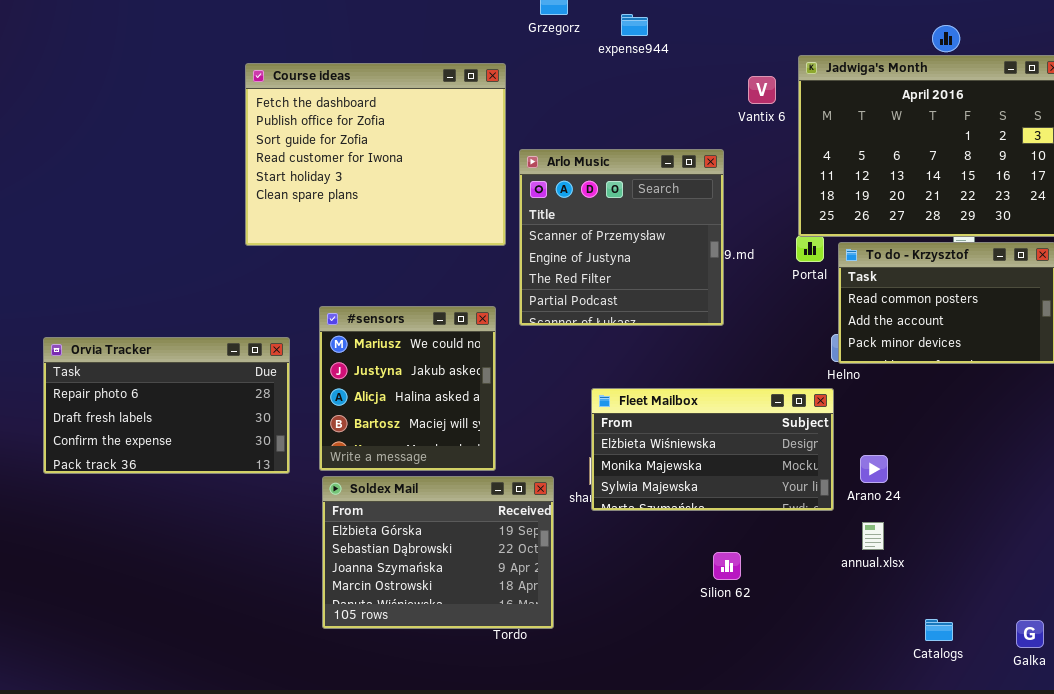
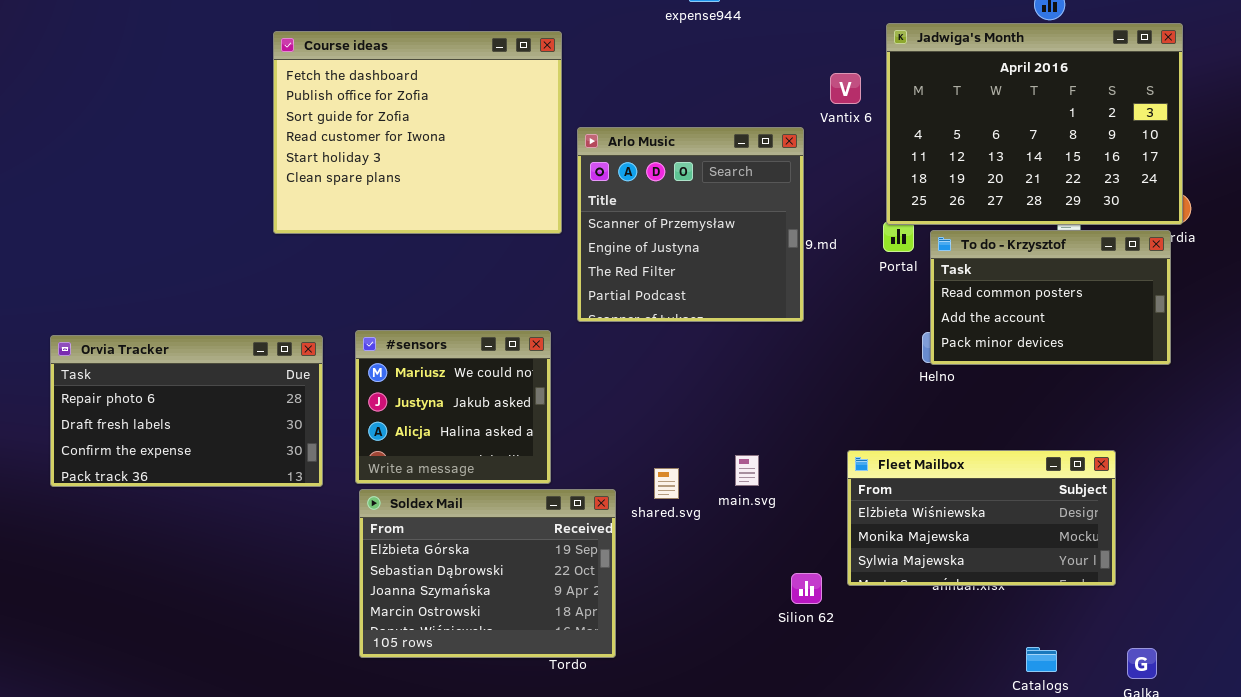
Vantix 6: [748,76,776,104] -> [830,73,861,104], moved
#sensors: [319,306,496,471] -> [355,330,551,484], resized
Fleet Mailbox: [591,388,834,511] -> [847,450,1116,586], moved

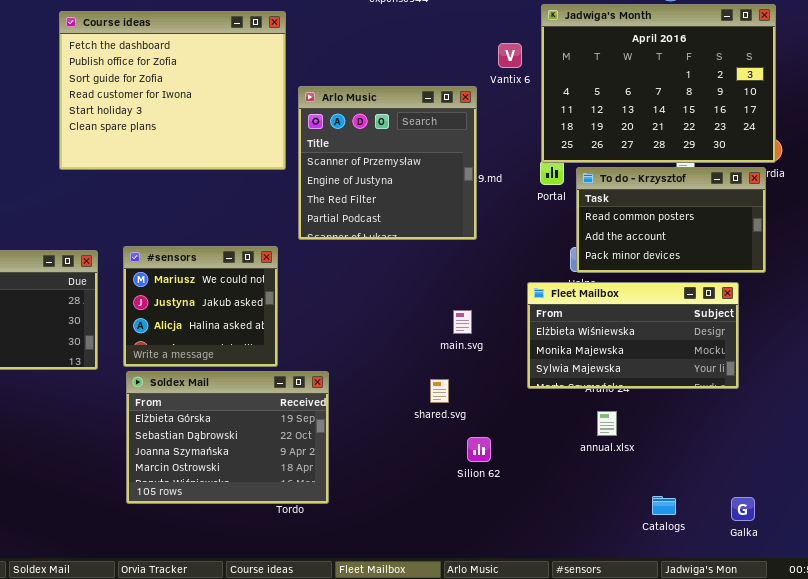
Fleet Mailbox: [847,450,1116,586] -> [527,282,739,389], moved
main.svg: [735,455,759,486] -> [453,310,472,334], moved
shared.svg: [654,468,679,499] -> [430,379,449,403], moved

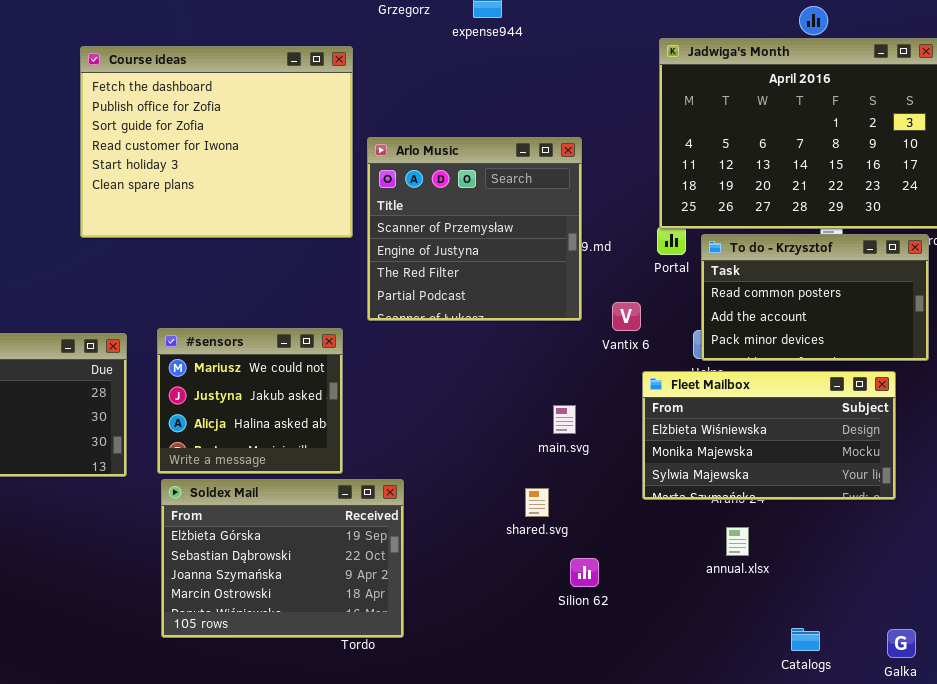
Vantix 6: [498,43,522,68] -> [612,302,641,331], moved

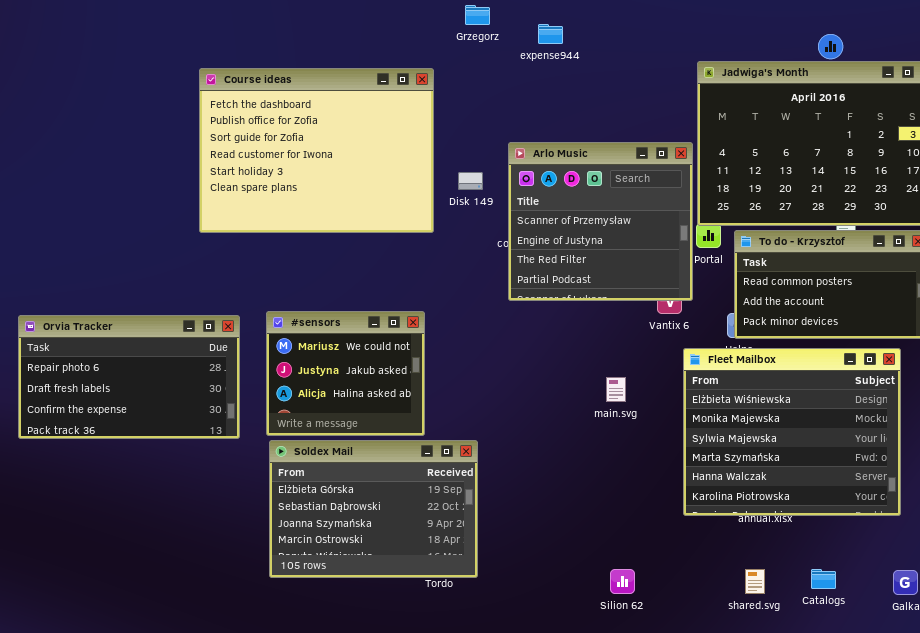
Arlo Music: [367,137,582,321] -> [508,142,693,301], moved
Fleet Mailbox: [642,371,896,500] -> [683,348,901,516], resized
shared.svg: [525,488,549,517] -> [745,569,765,594], moved
Silion 62: [570,558,599,587] -> [610,569,635,594], moved

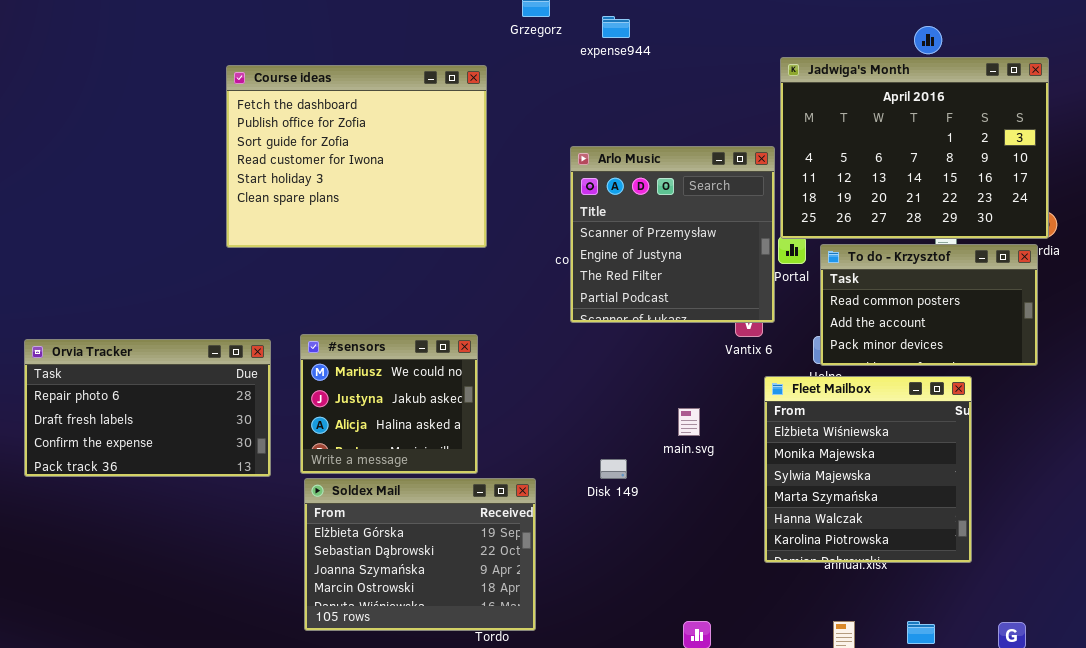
Disk 149: [458,172,483,190] -> [600,459,627,479], moved
Fleet Mailbox: [683,348,901,516] -> [764,376,972,563], resized

